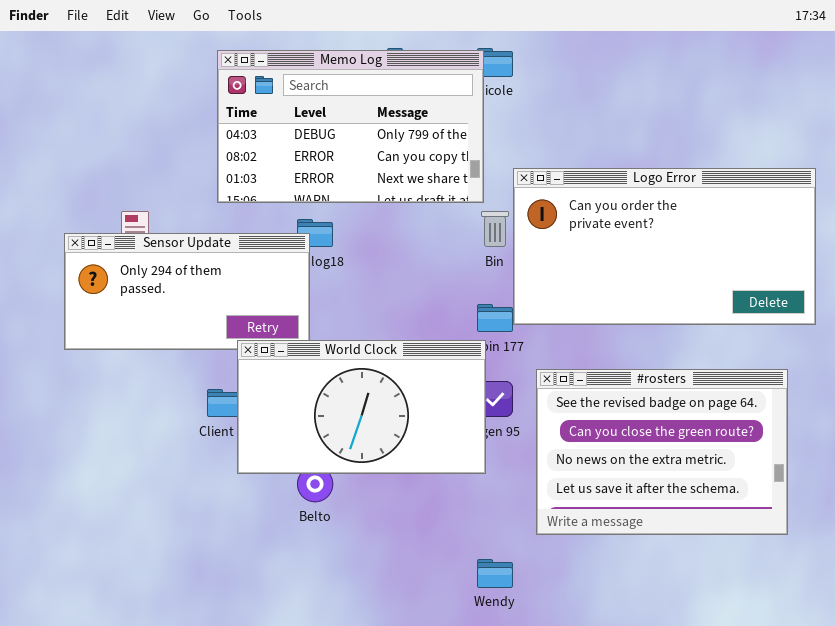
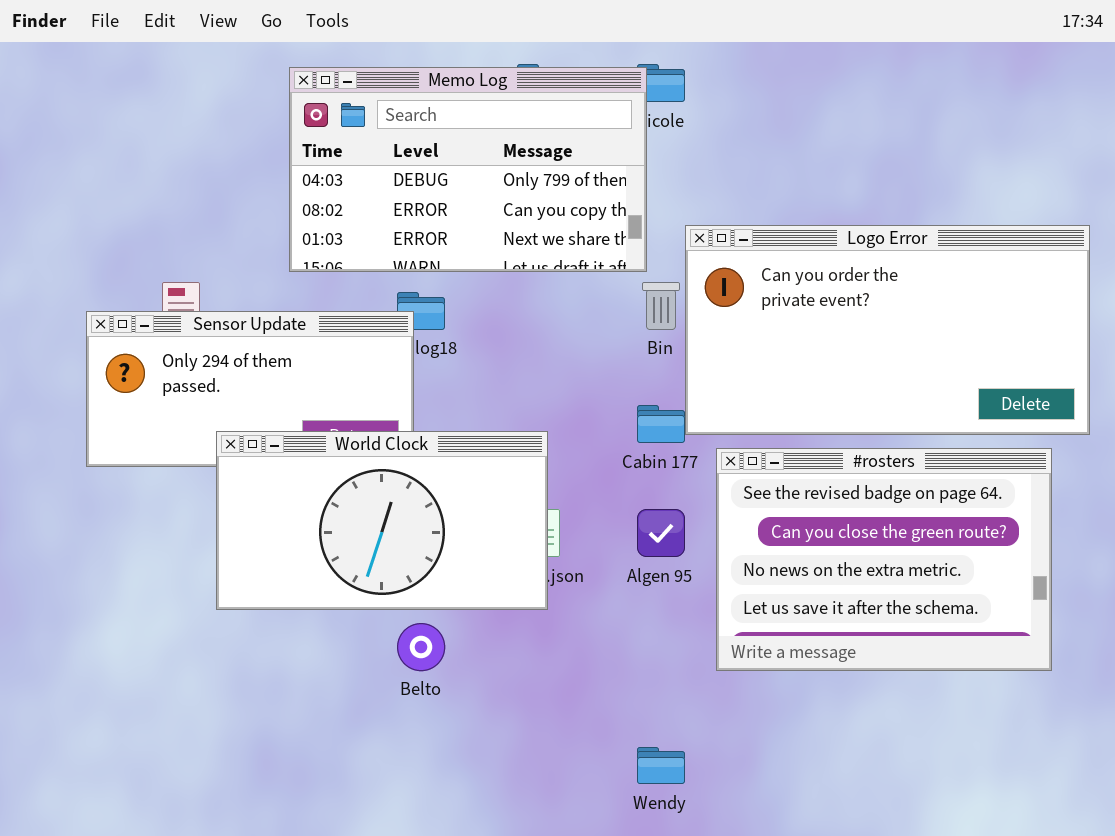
World Clock: [237,340,486,474] -> [216,431,548,610], moved
#rosters: [536,369,788,535] -> [716,448,1052,671], moved

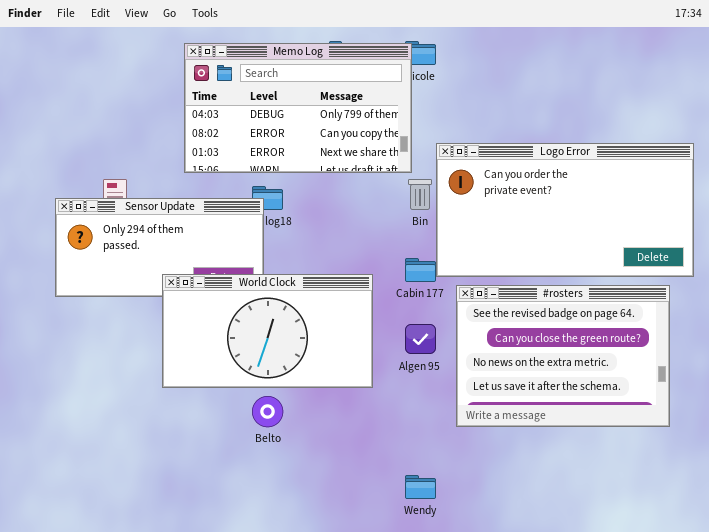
World Clock: [216,431,548,610] -> [162,274,373,388], moved

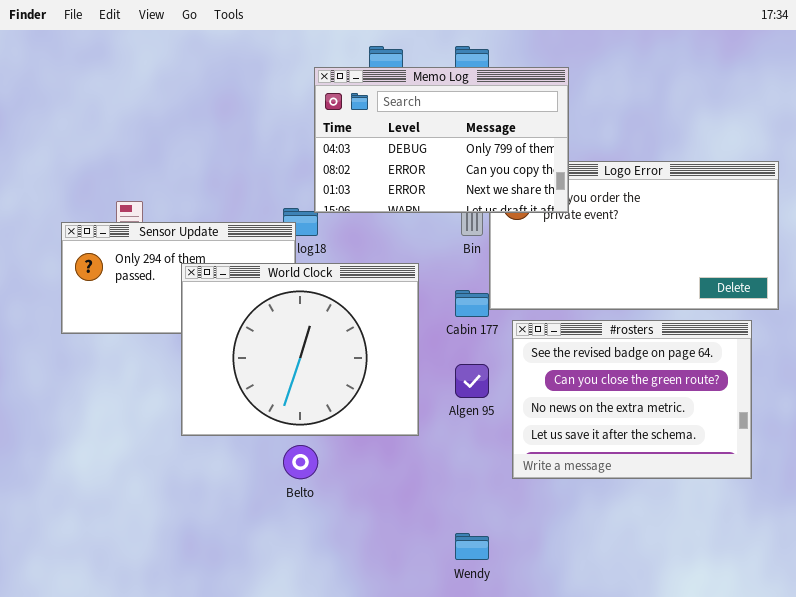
Memo Log: [184,43,412,173] -> [314,67,569,213], moved
World Clock: [162,274,373,388] -> [181,263,419,436], resized

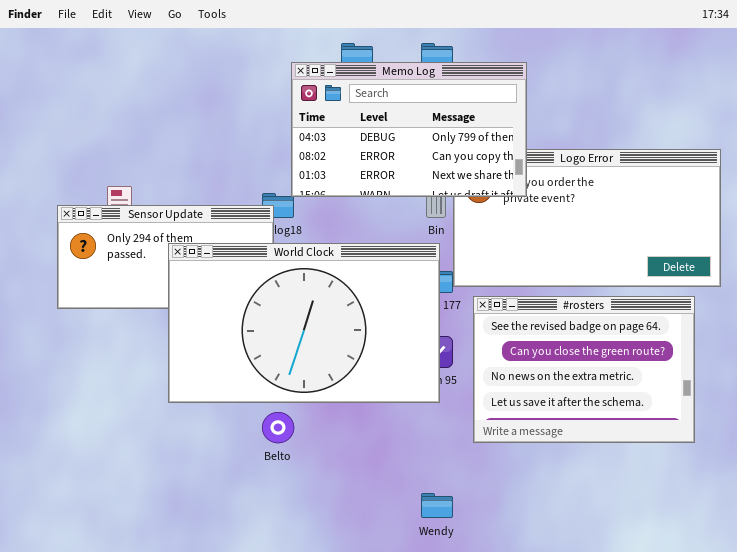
World Clock: [181,263,419,436] -> [168,243,440,403], resized

